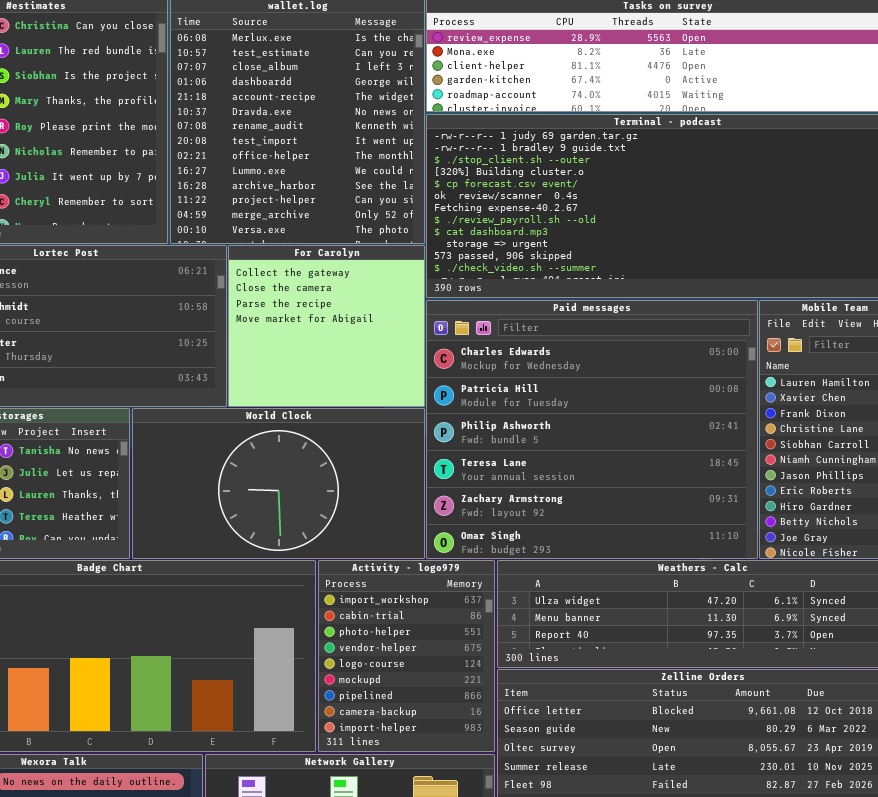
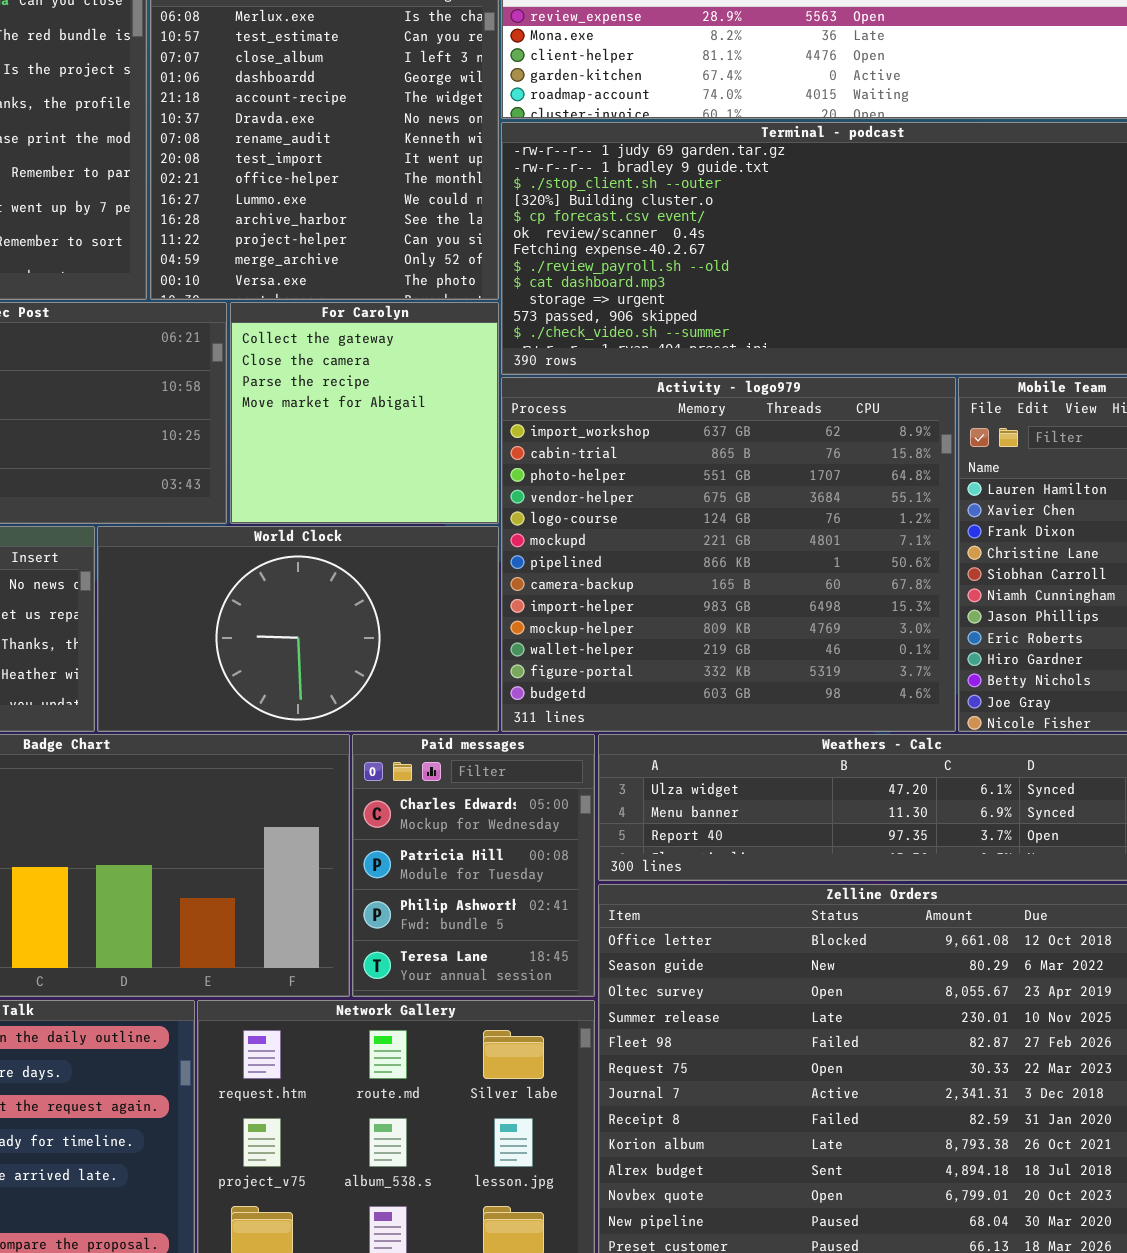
Paid messages: [426,300,758,559] -> [352,734,595,997], moved, resized
Activity - logo979: [318,560,495,752] -> [501,377,956,732], moved, resized

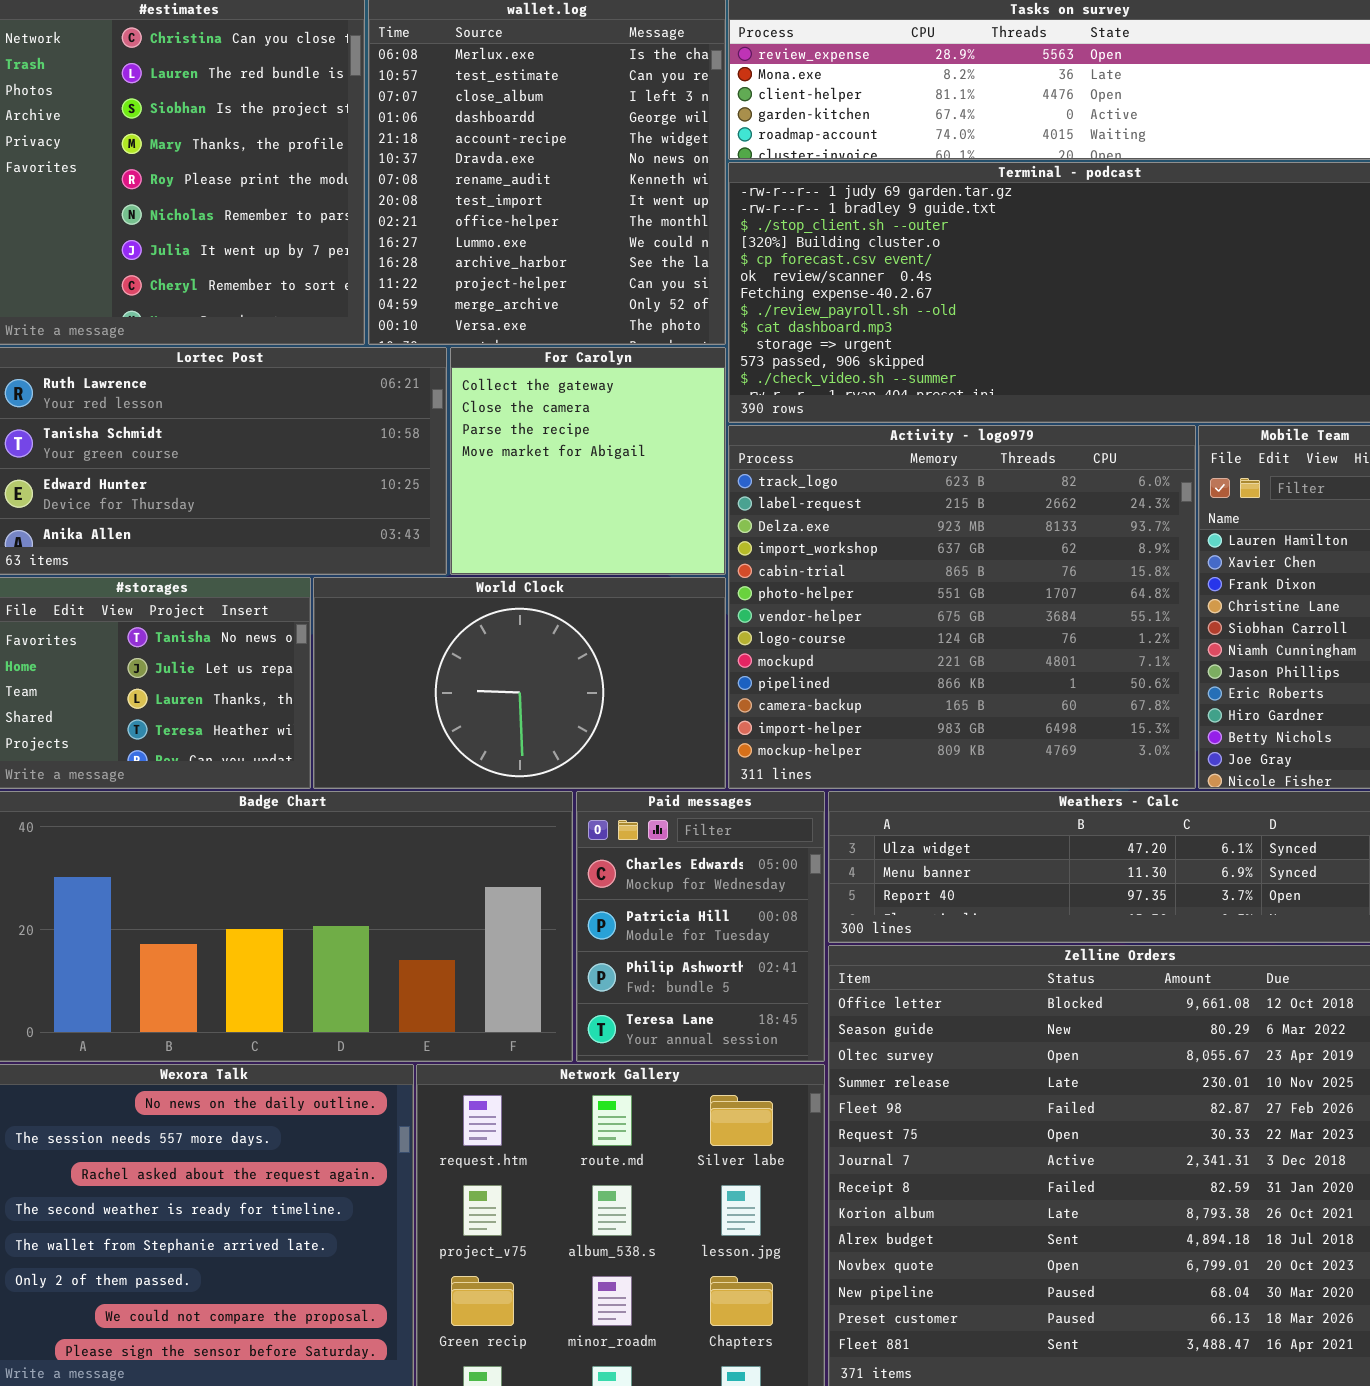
Activity - logo979: [501,377,956,732] -> [728,425,1196,789], scrolled up 3 rows

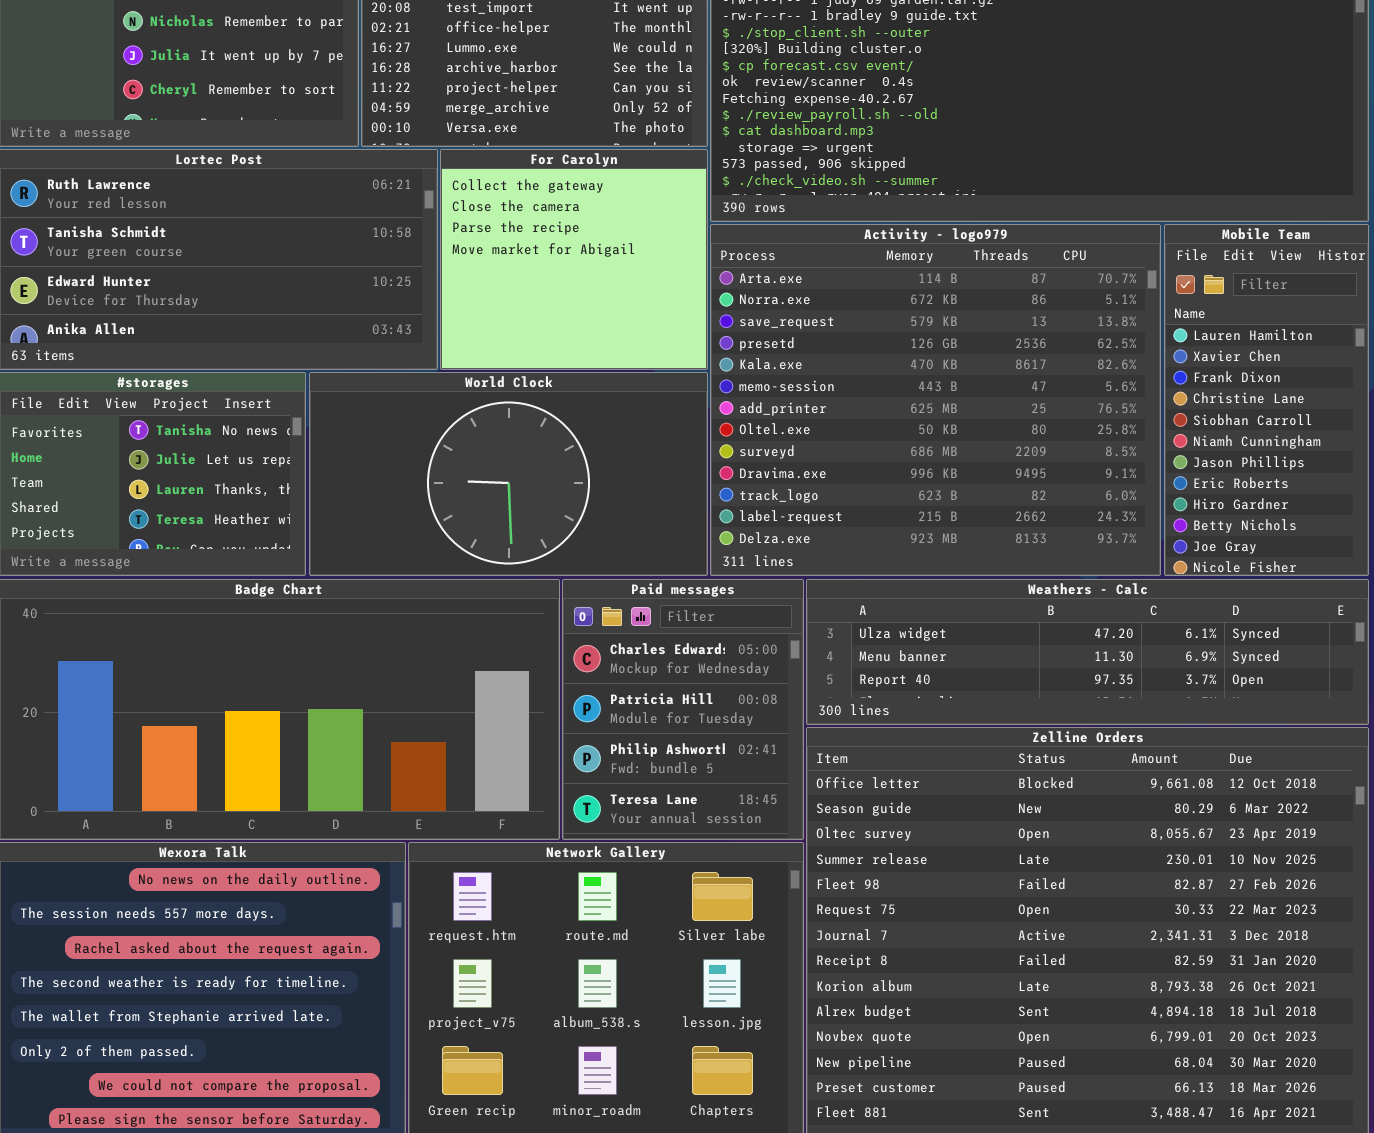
Activity - logo979: [728,425,1196,789] -> [710,224,1161,576], scrolled up 10 rows

